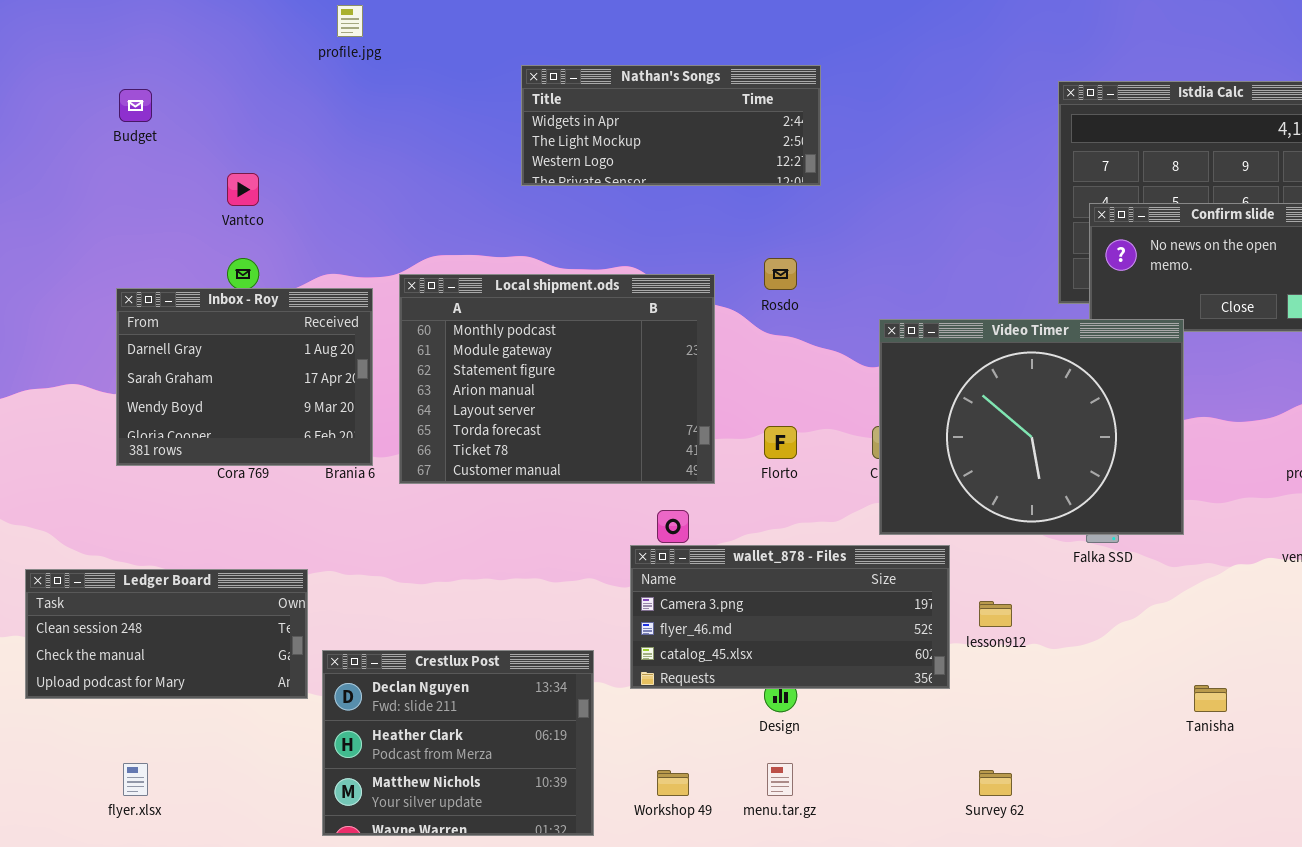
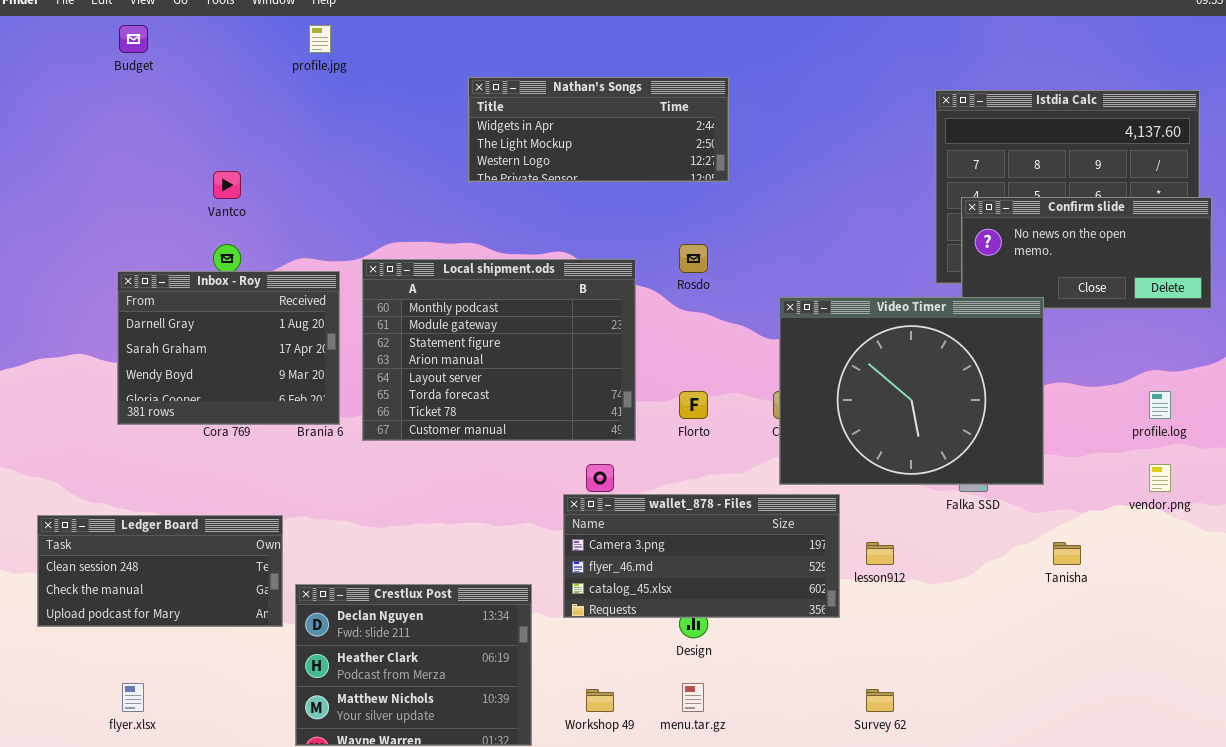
Budget: [119,89,152,122] -> [119,25,148,53], moved
Tanisha: [1194,685,1227,712] -> [1053,542,1081,565], moved

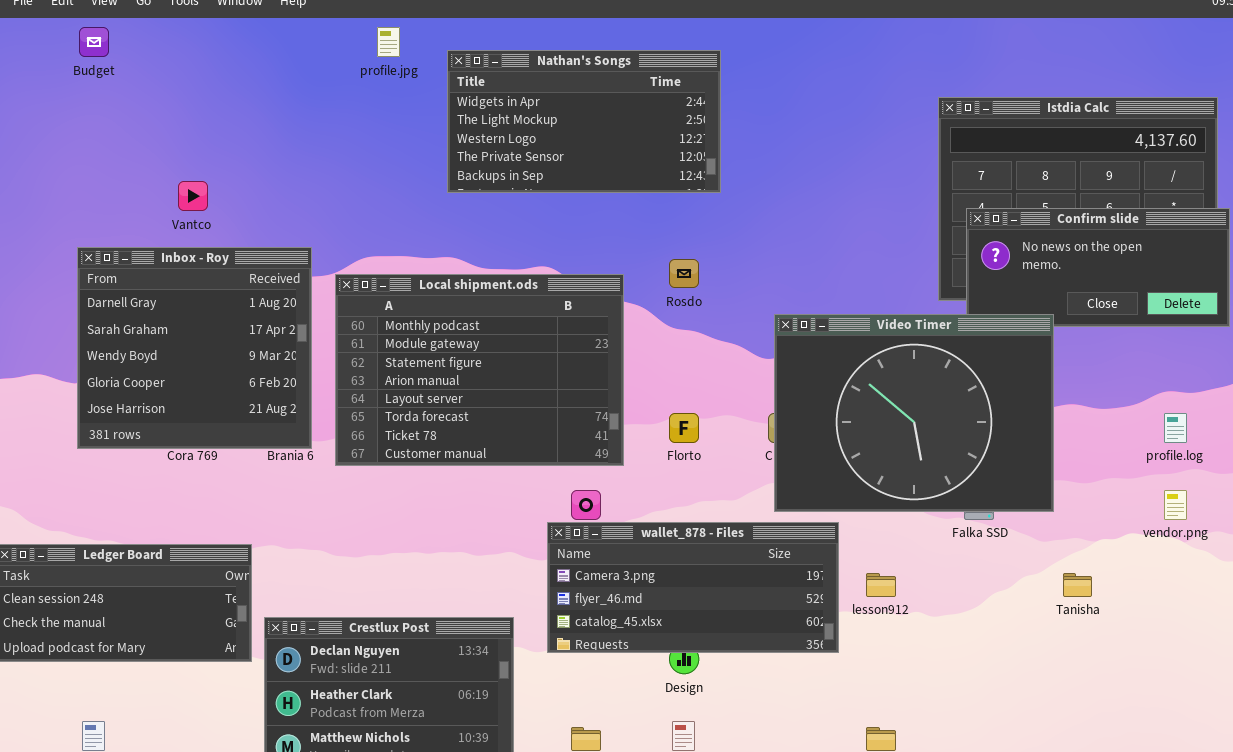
profile.jpg: [309,25,331,53] -> [377,27,400,57], moved
Nathan's Songs: [468,77,729,182] -> [447,50,721,193], resized
Inbox - Roy: [117,271,340,425] -> [77,247,312,449], resized

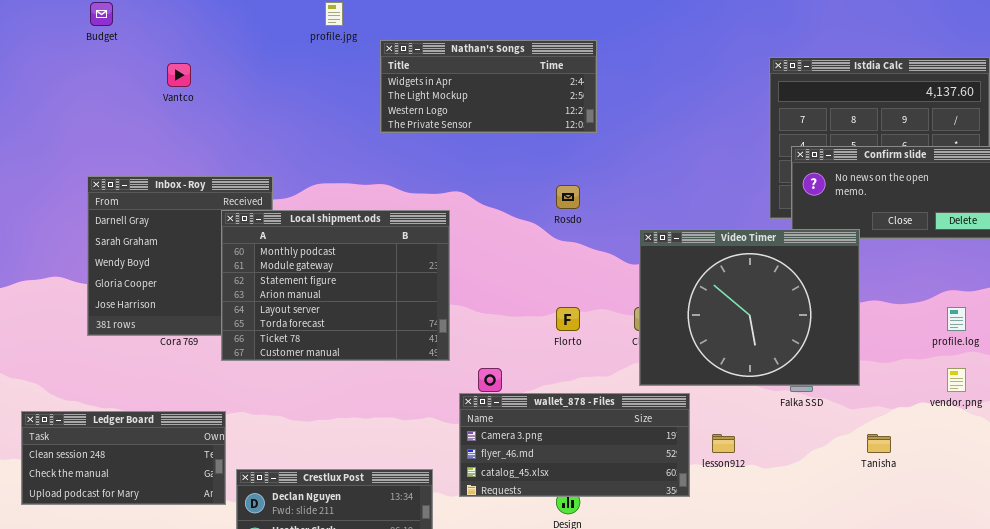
Nathan's Songs: [447,50,721,193] -> [380,40,597,133], resized
Vantco: [178,181,208,211] -> [167,63,191,87], moved
Local shipment.ods: [335,274,624,466] -> [221,210,450,361], moved

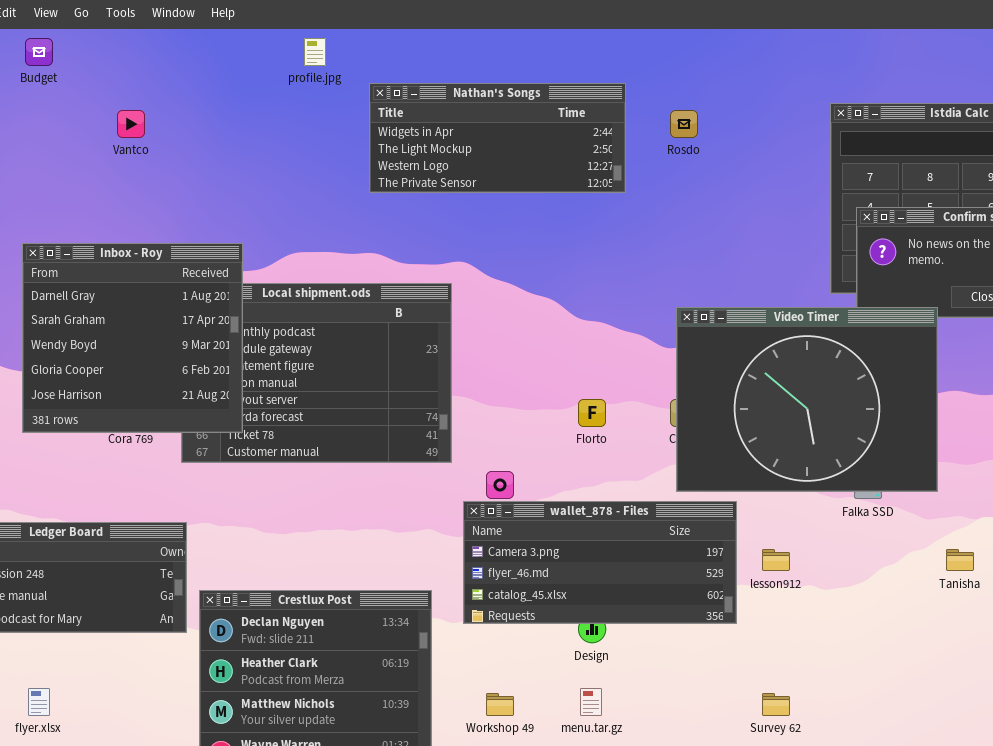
Inbox - Roy: [87,176,273,336] -> [22,243,243,433], raised
Rosdo: [556,185,580,209] -> [670,110,698,138], moved

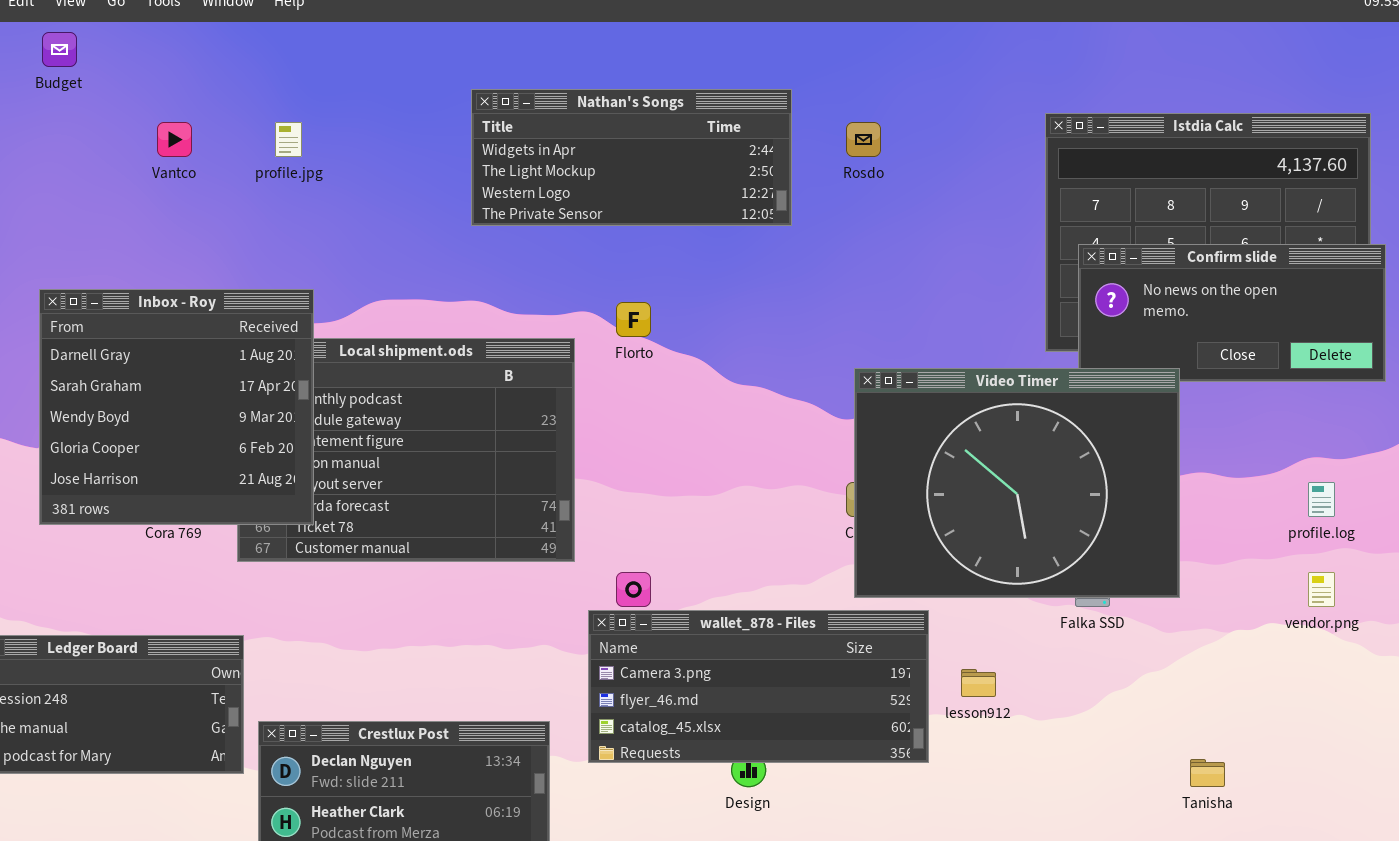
profile.jpg: [304,38,326,66] -> [275,122,302,157], moved
Florto: [578,399,606,427] -> [616,302,651,337], moved
Tanisha: [946,549,974,571] -> [1190,759,1225,787], moved

